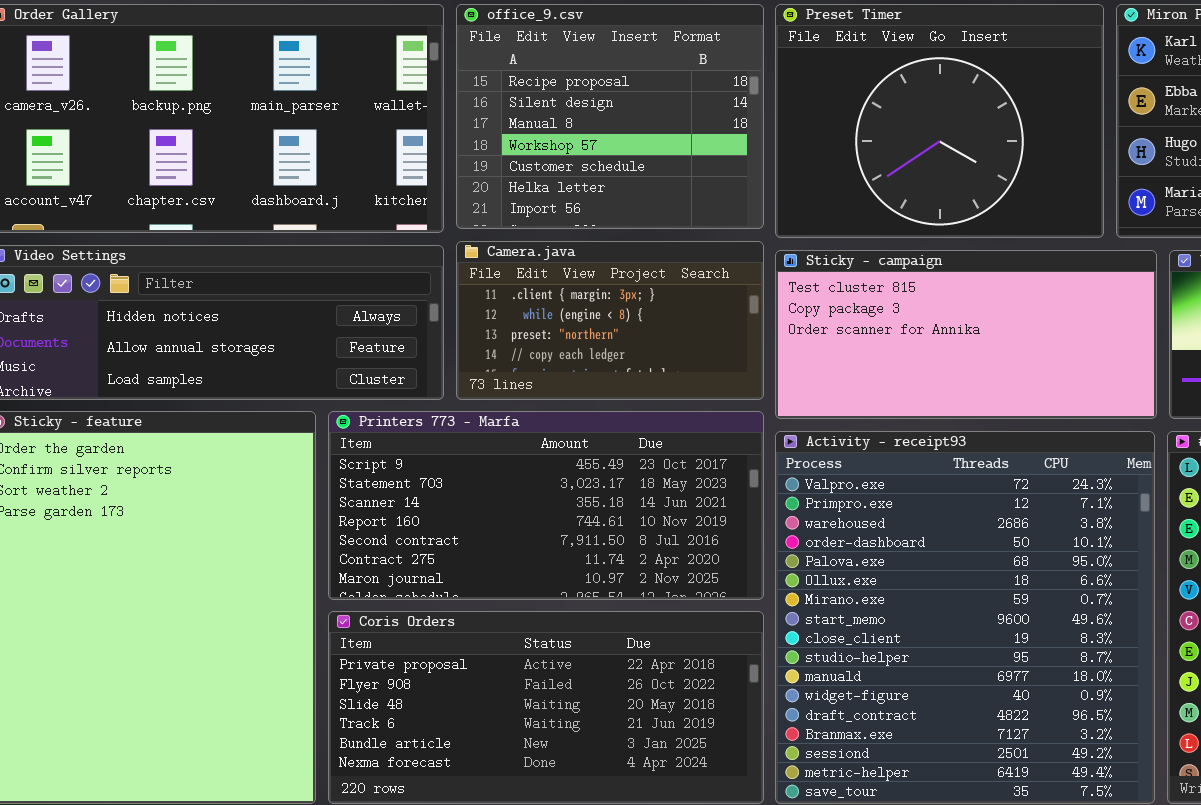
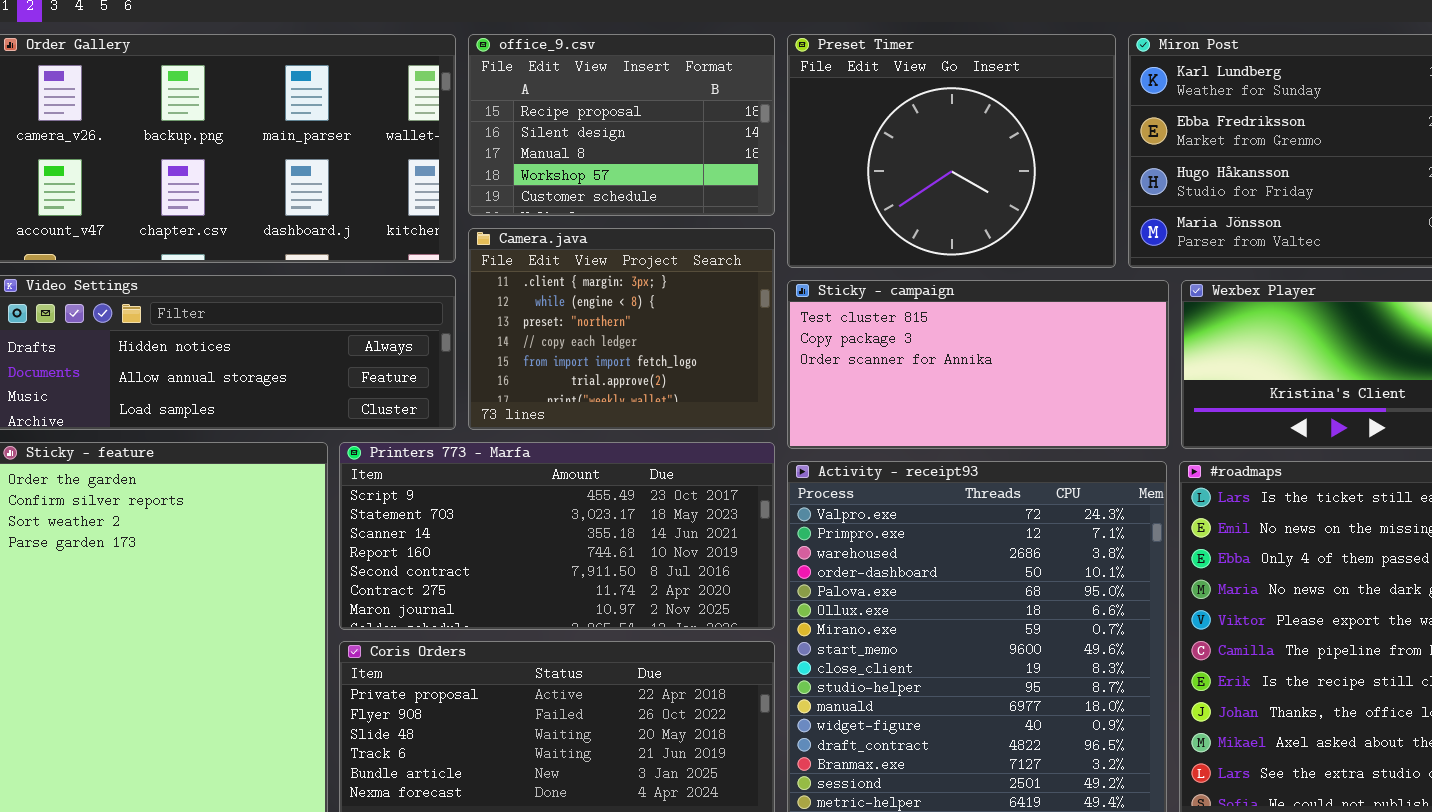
office_9.csv: [456,4,764,229] -> [468,34,775,216], resized
Camera.java: [456,241,764,400] -> [468,228,775,430], resized

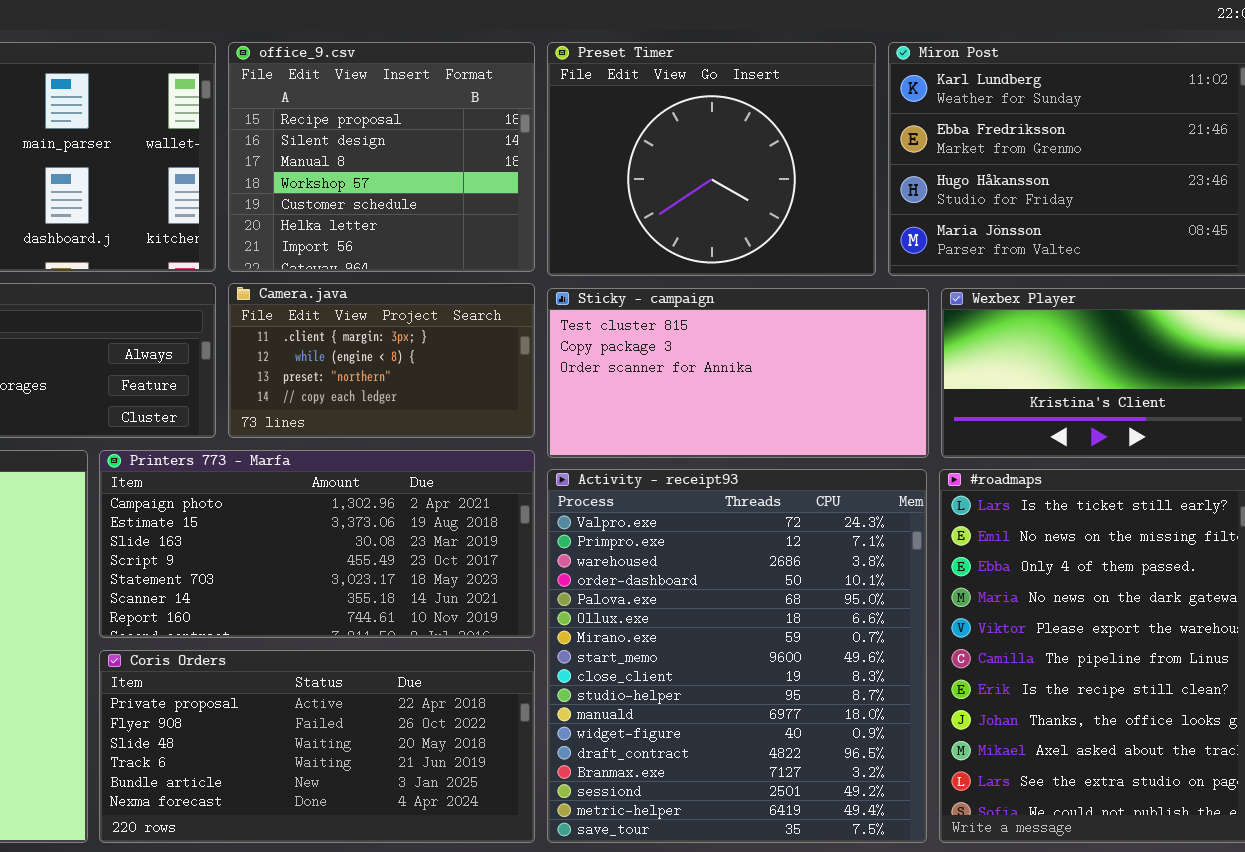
office_9.csv: [468,34,775,216] -> [228,42,535,272], resized
Camera.java: [468,228,775,430] -> [228,283,535,438], resized
Printers 773 - Marfa: [339,442,775,630] -> [99,450,535,638], scrolled up 3 rows

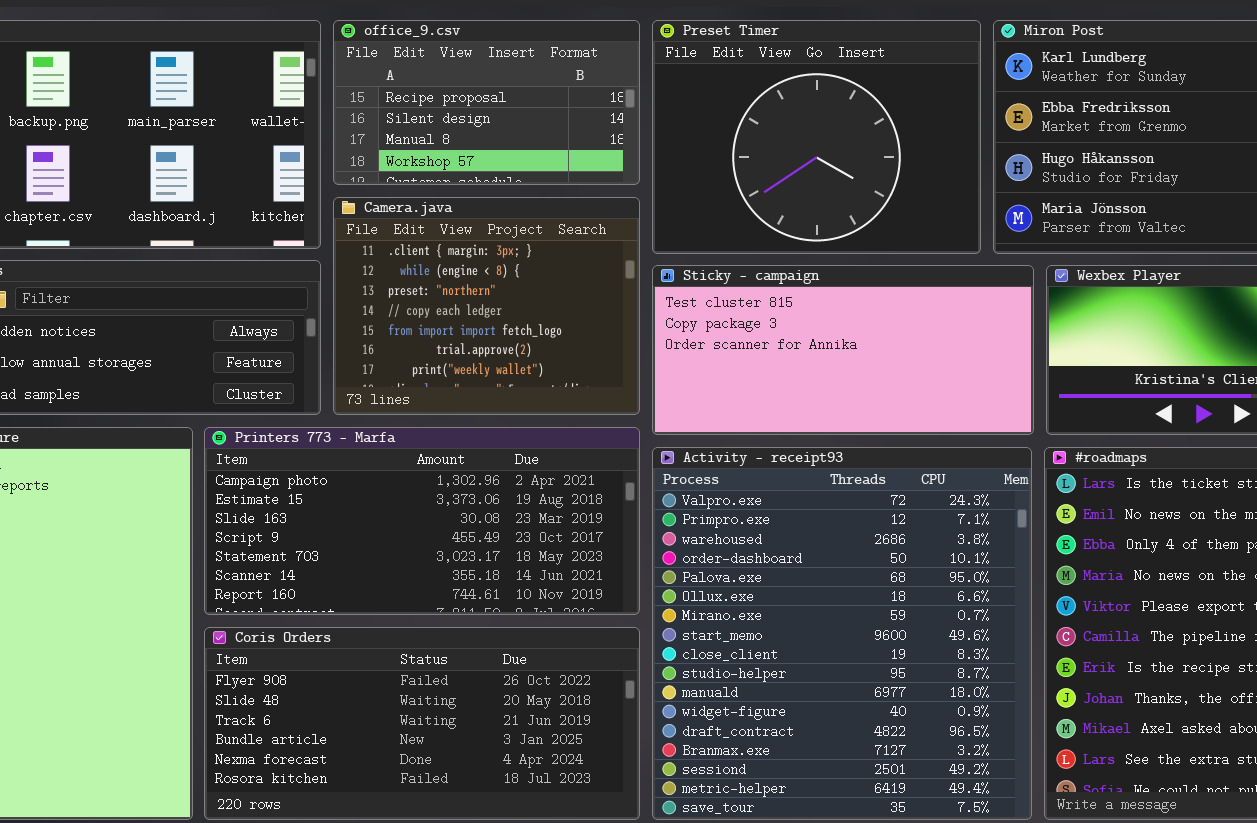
office_9.csv: [228,42,535,272] -> [333,20,640,185], resized
Camera.java: [228,283,535,438] -> [333,197,640,415], resized
Coris Orders: [99,650,535,843] -> [204,627,640,820], scrolled down 1 row

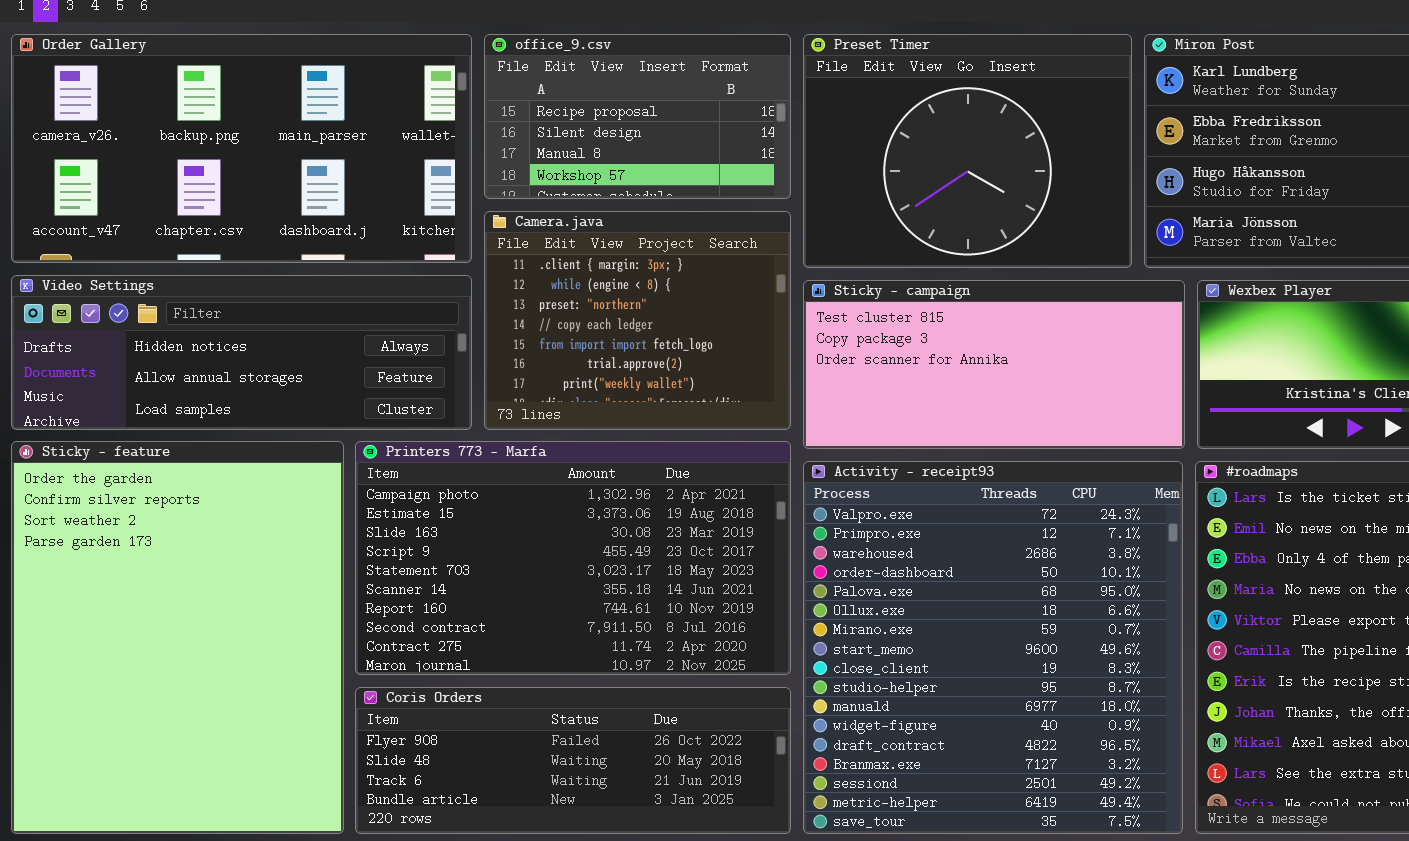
Printers 773 - Marfa: [204,427,640,615] -> [355,441,791,675], resized
Coris Orders: [204,627,640,820] -> [355,687,791,834], resized

